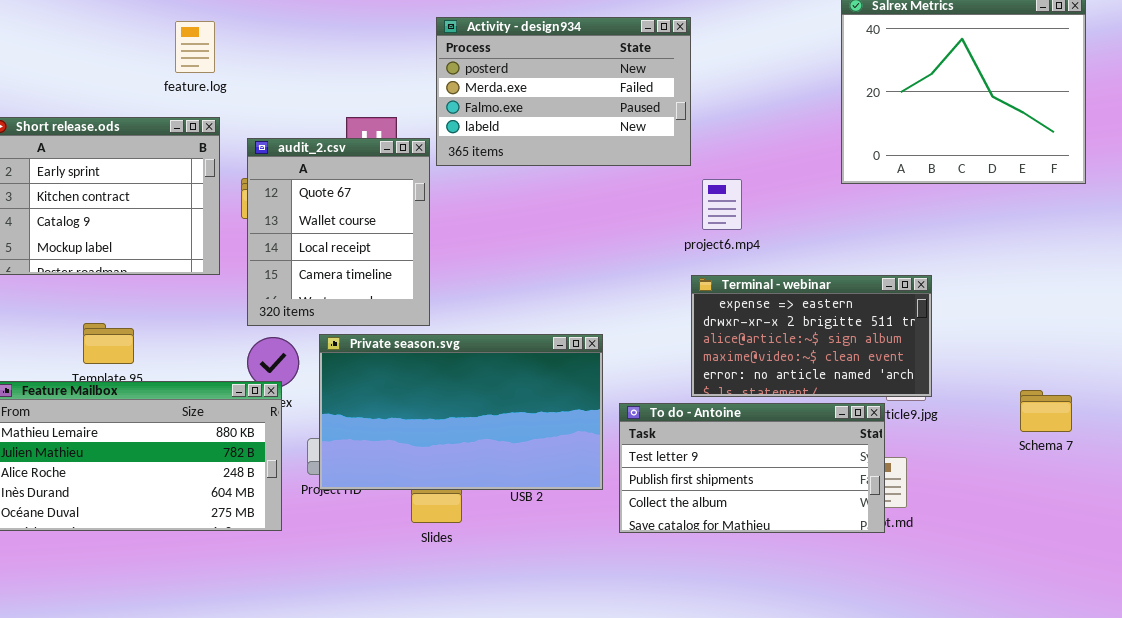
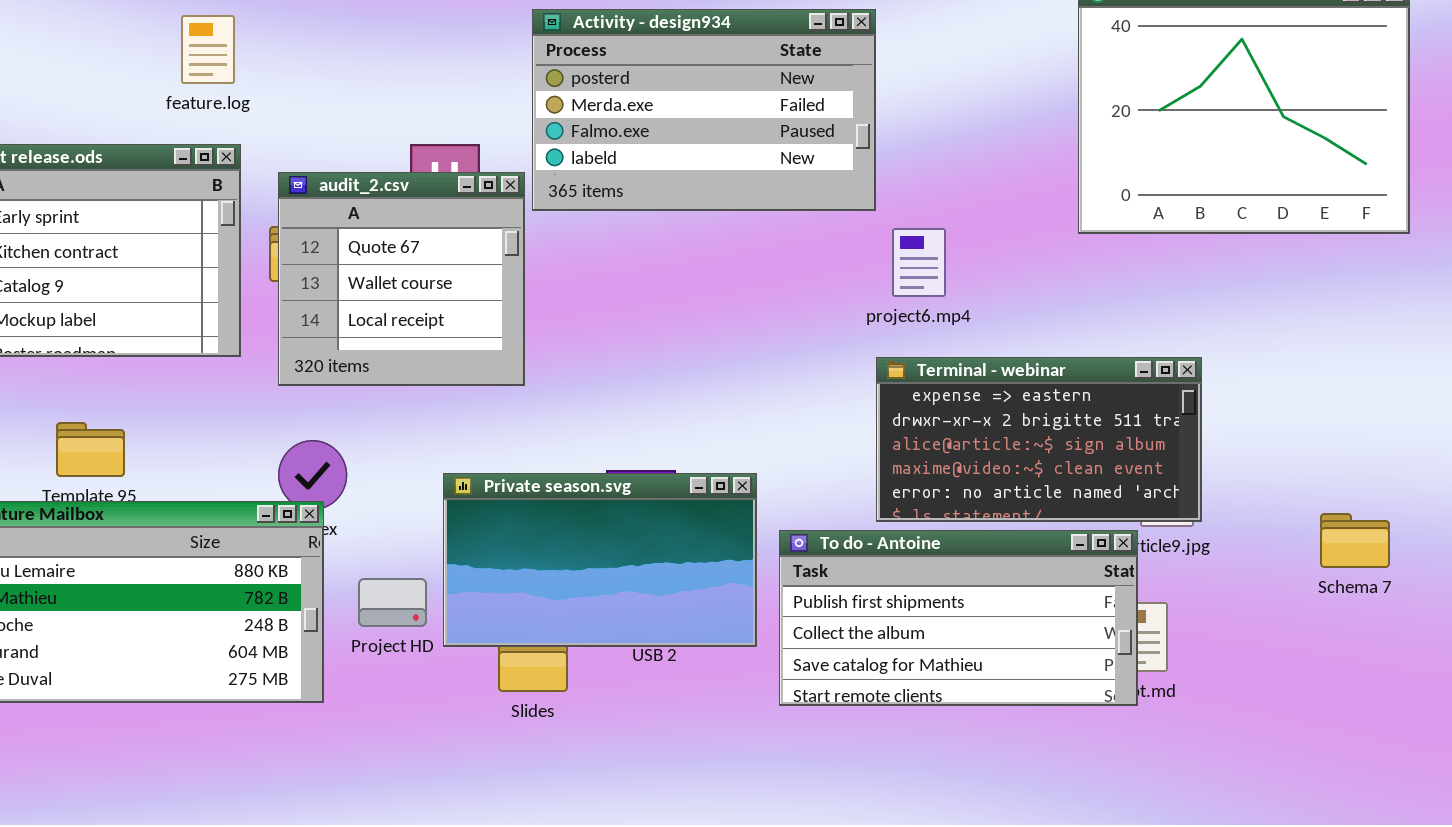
audit_2.csv: [247,138,430,326] -> [278,172,525,386], resized
Private season.svg: [319,334,603,490] -> [443,473,757,647], resized
To do - Antoine: [619,403,885,533] -> [779,530,1138,706], scrolled down 1 row

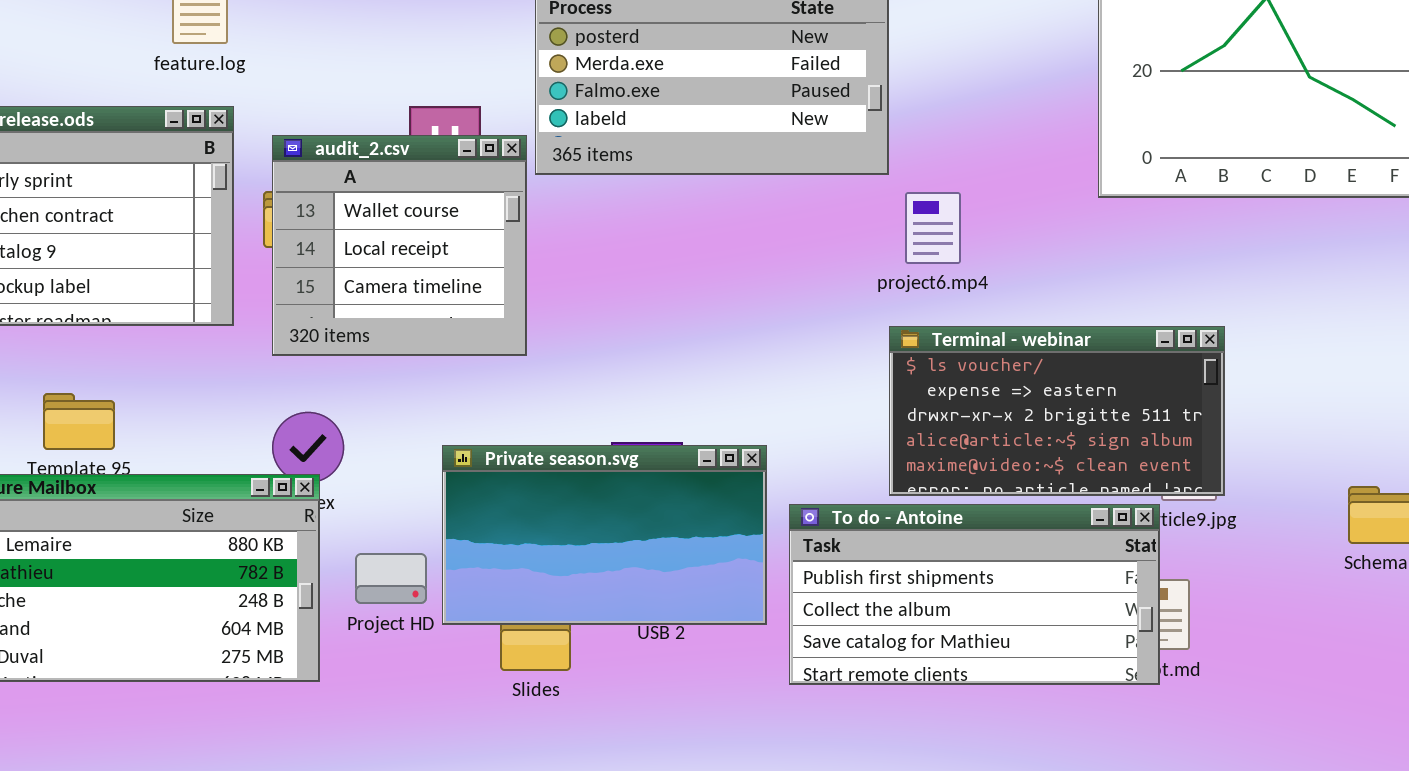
audit_2.csv: [278,172,525,386] -> [272,135,527,356], scrolled down 1 row
Terminal - webinar: [876,357,1202,522] -> [889,326,1225,496], scrolled up 1 row

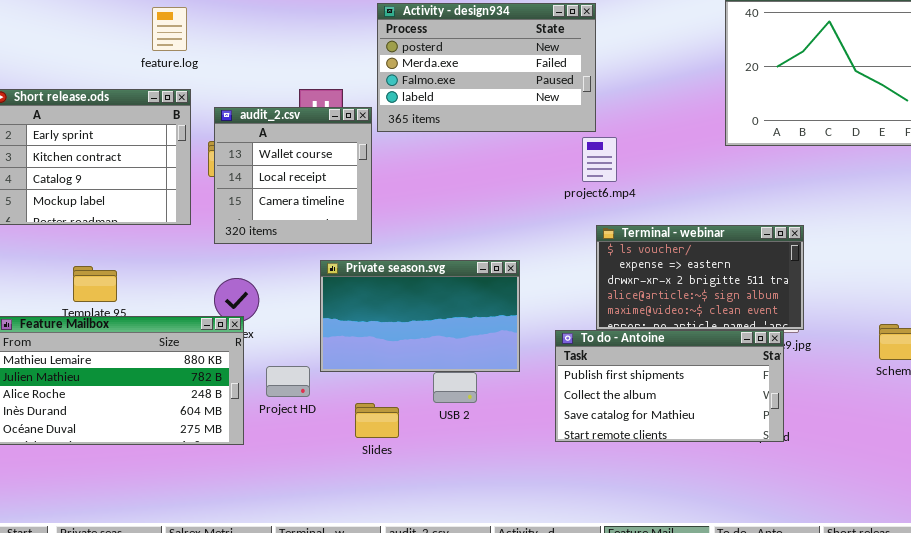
project6.mp4: [905,192,961,264] -> [582,137,617,182], moved
Private season.svg: [442,445,767,625] -> [320,260,520,372], moved
To do - Antoine: [789,504,1160,685] -> [555,330,784,442], moved

